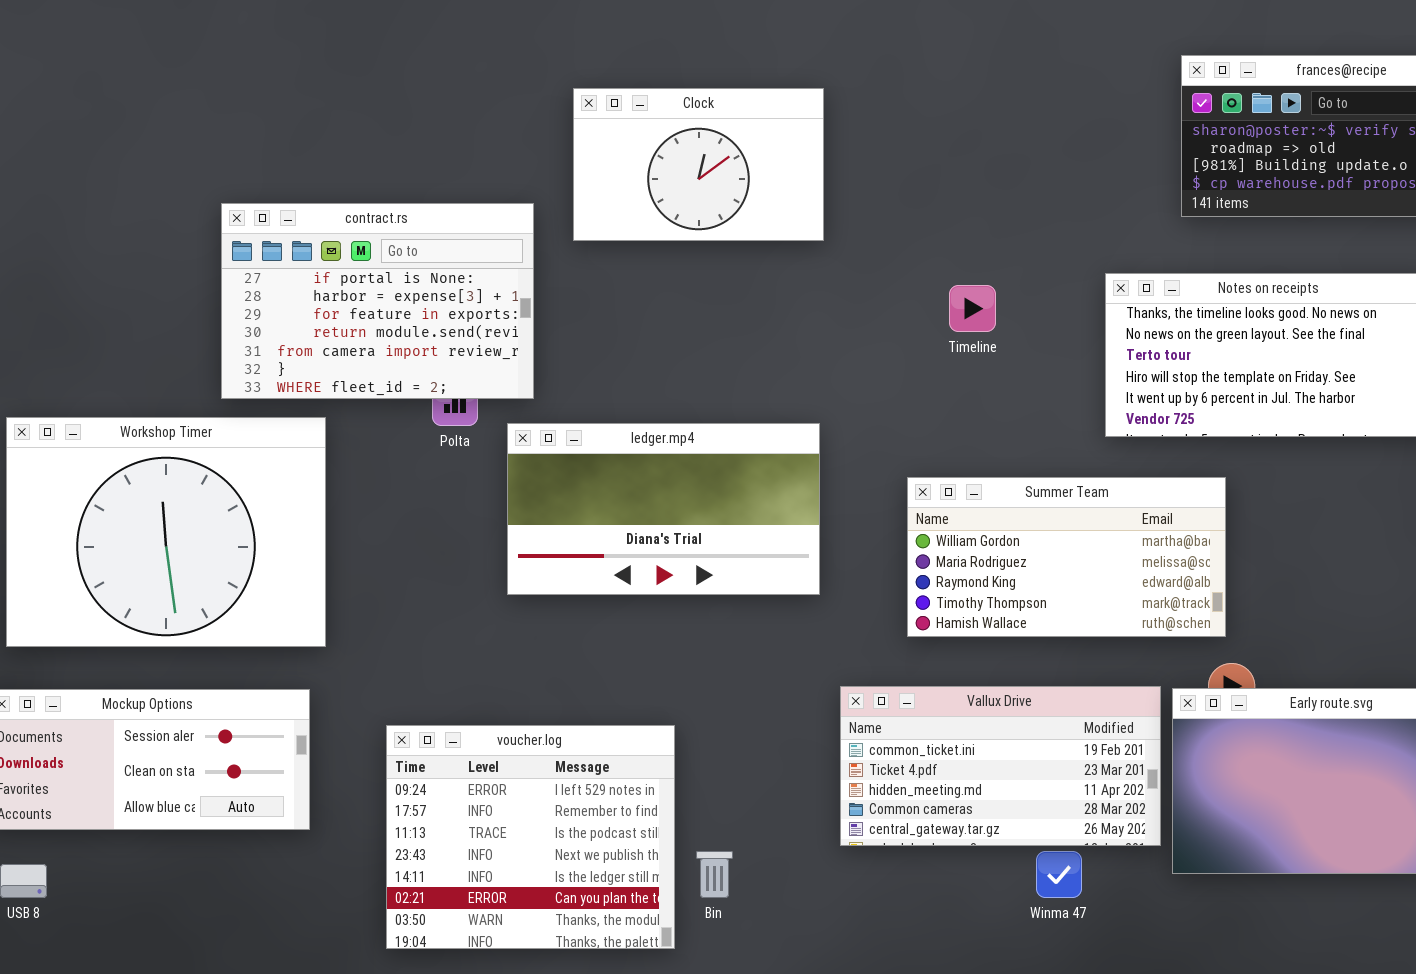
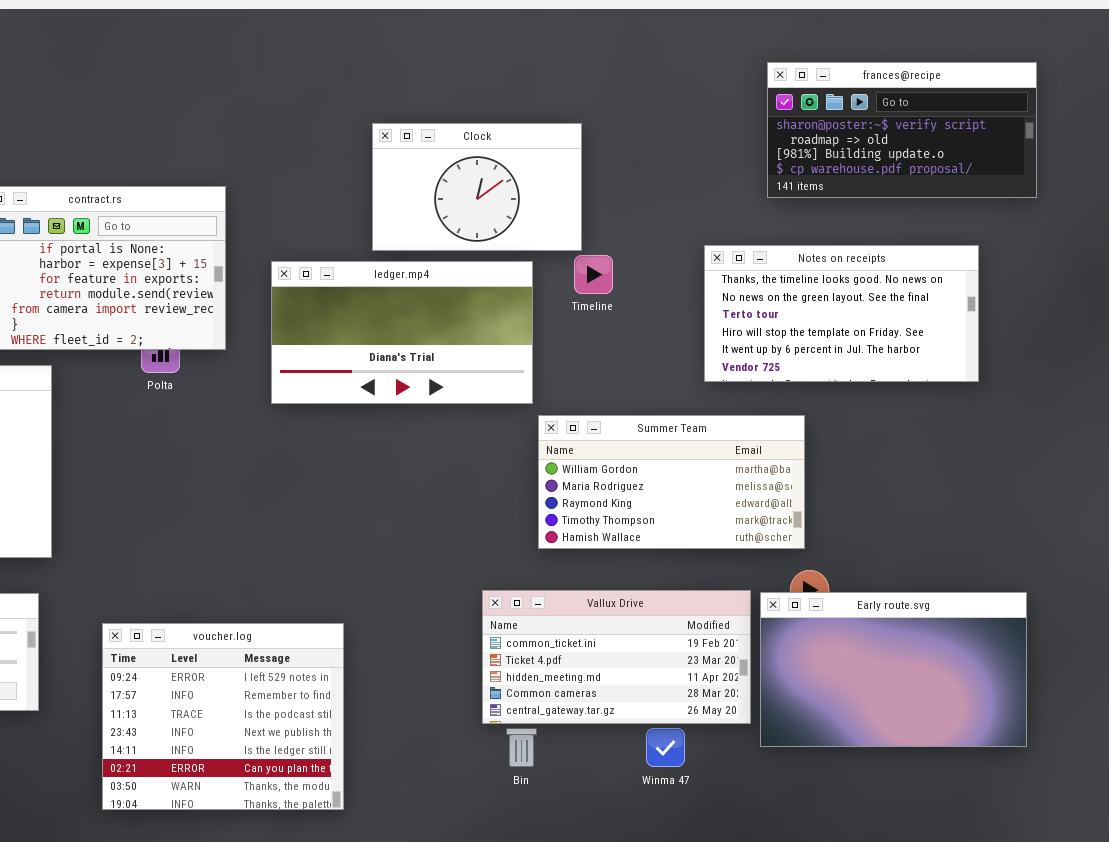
Clock: [573,88,824,241] -> [372,123,582,251], moved
ledger.mp4: [507,423,820,595] -> [271,261,533,404], moved
Bin: [696,851,733,898] -> [506,728,537,767], moved

